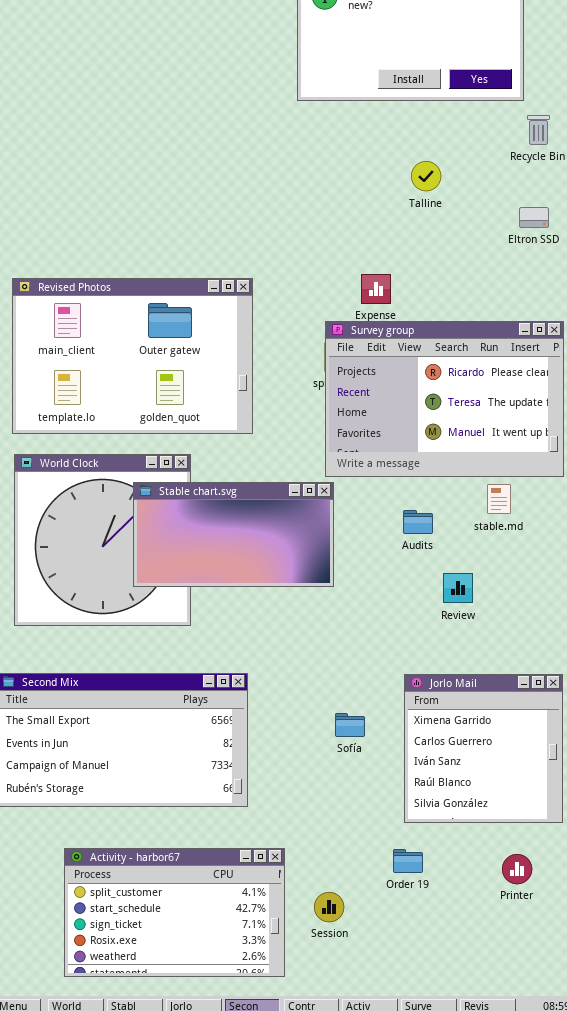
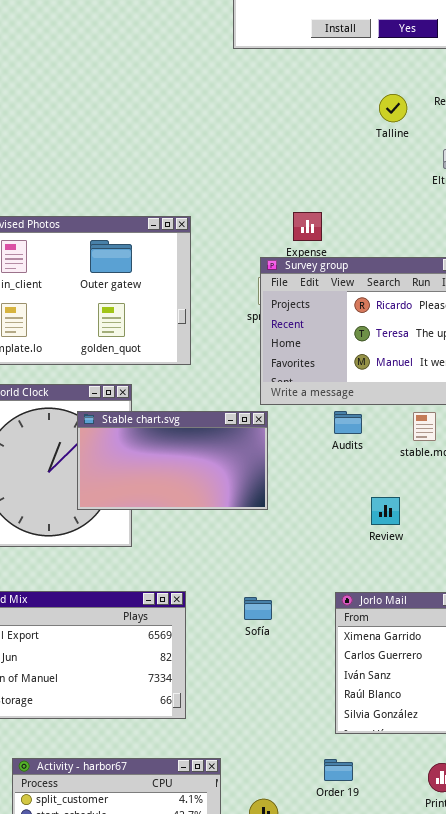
Talline: [411,161,441,191] -> [379,94,407,122], moved
Audits: [403,510,433,534] -> [334,411,362,434], moved
Sofía: [335,713,365,737] -> [244,597,272,620], moved

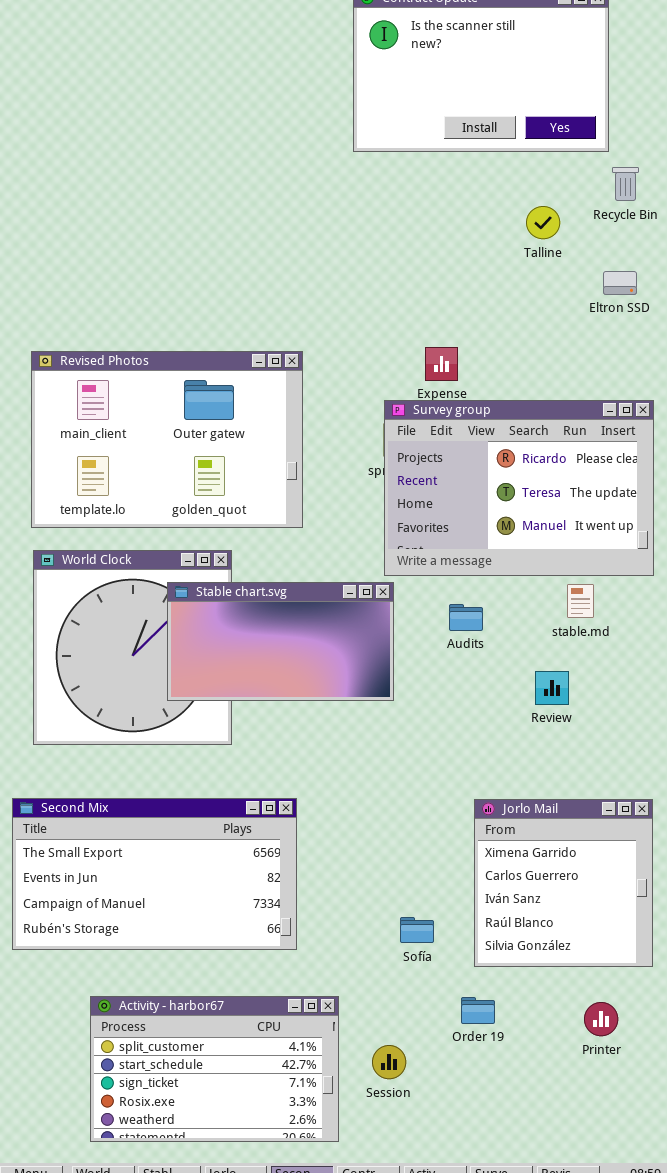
Audits: [334,411,362,434] -> [449,604,483,631], moved
Review: [371,497,400,525] -> [535,671,569,705], moved
Sofía: [244,597,272,620] -> [400,917,434,943], moved

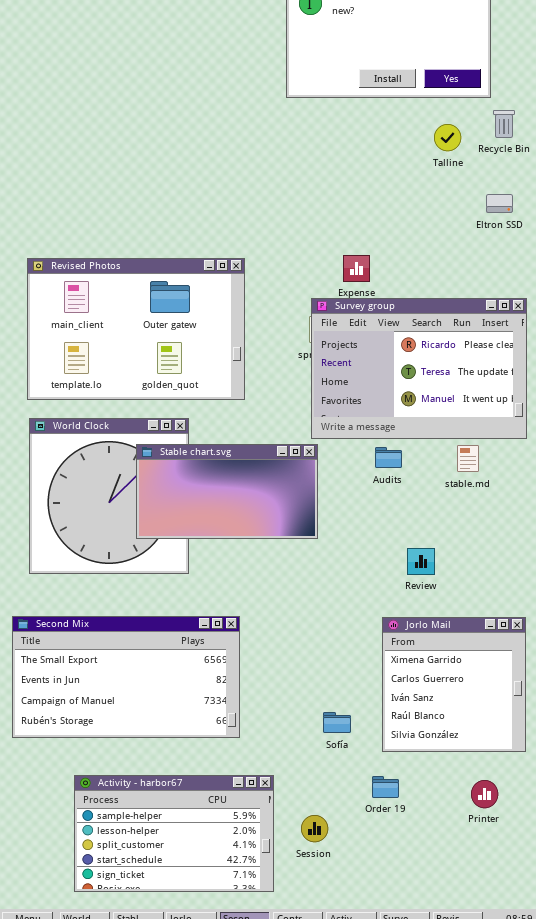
Talline: [526,206,560,239] -> [434,124,461,151], moved
Audits: [449,604,483,631] -> [375,447,402,468], moved
Review: [535,671,569,705] -> [407,548,435,575], moved
Activity - harbor67: [90,996,339,1142] -> [74,775,274,892], scrolled up 2 rows

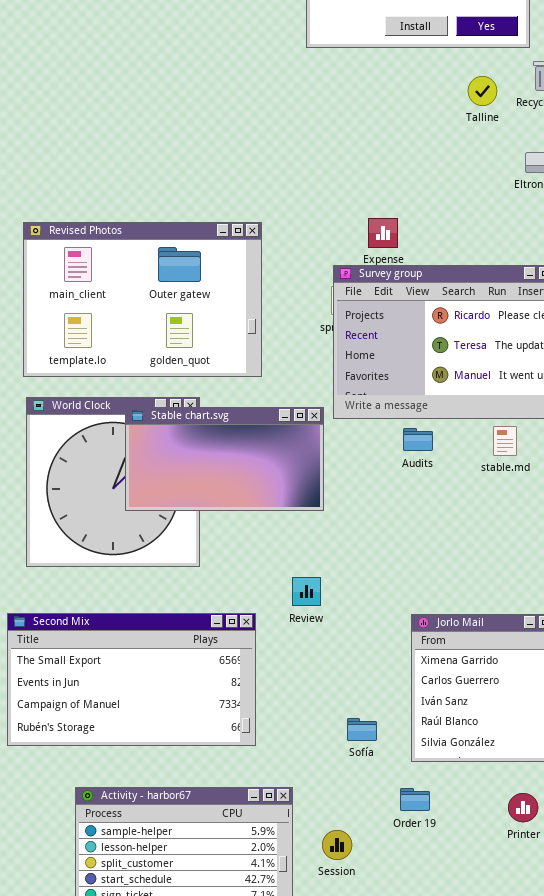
Stable chart.svg: [136,444,318,539] -> [125,407,324,511], moved
Review: [407,548,435,575] -> [292,577,321,606], moved

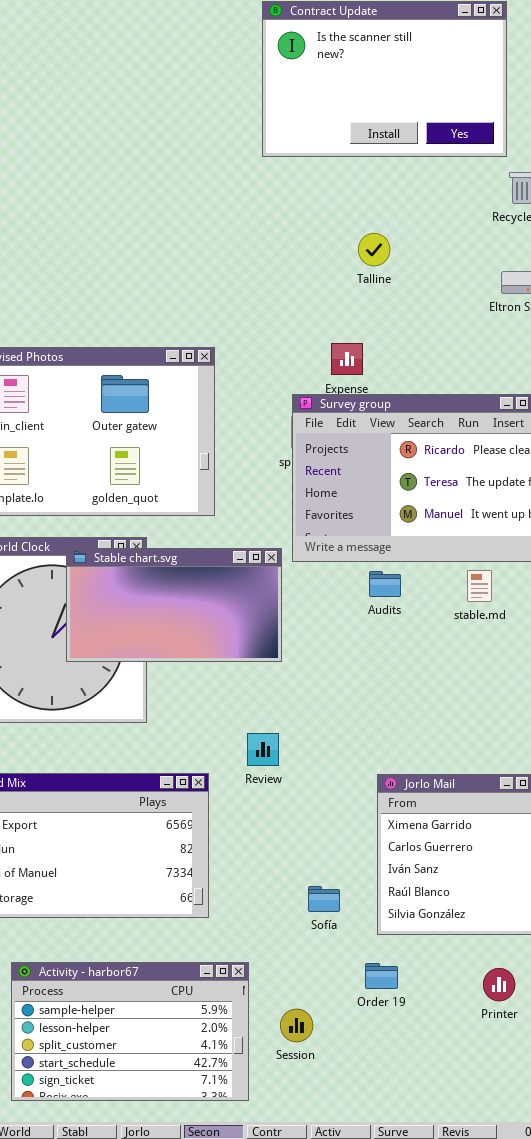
Talline: [468,76,497,106] -> [358,233,390,266], moved

